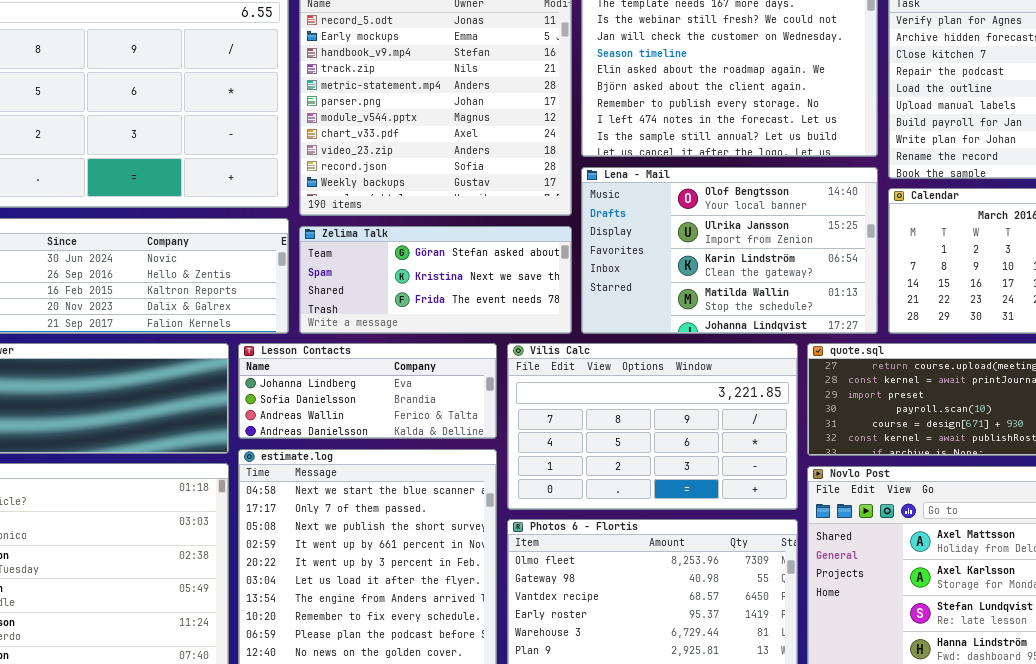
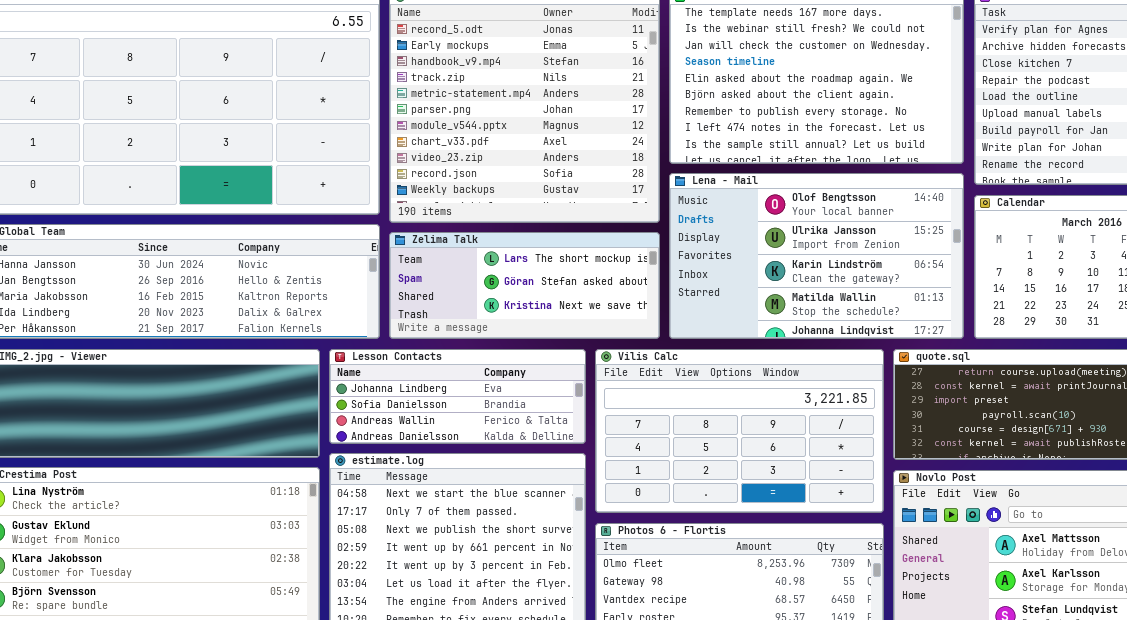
Zelima Talk: [299,226,572,334] -> [389,232,660,339], scrolled up 1 row

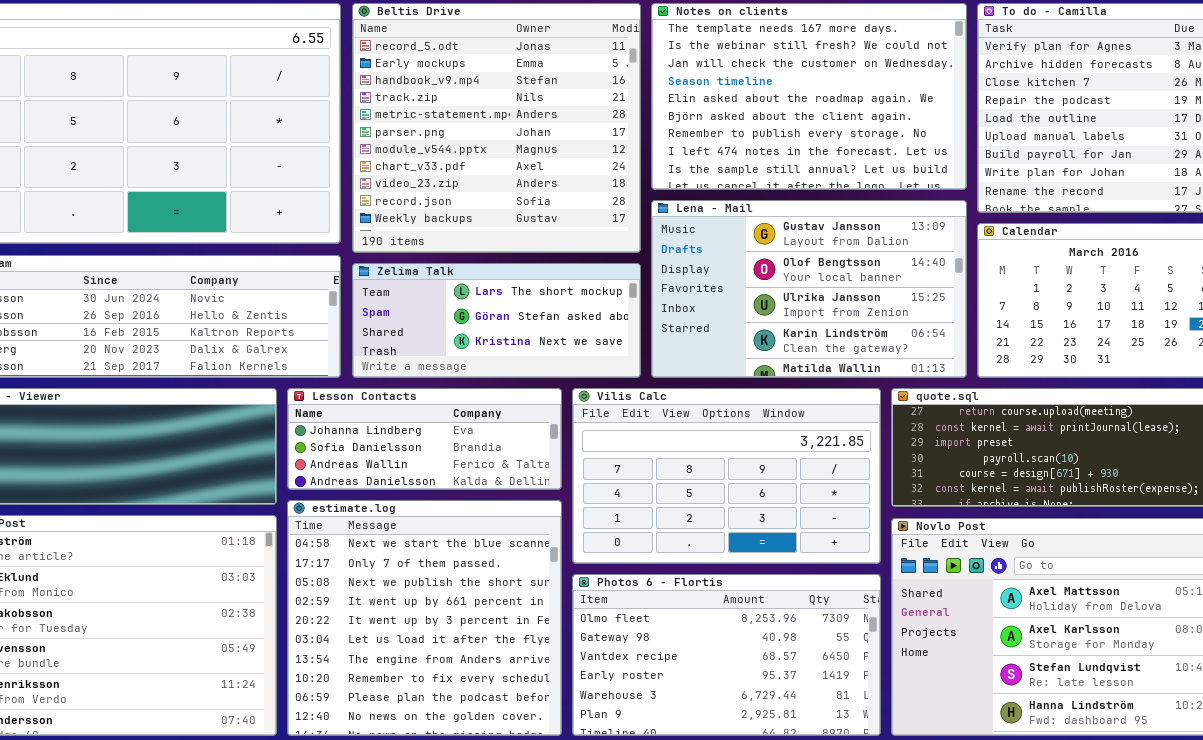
Lena - Mail: [669,173,964,339] -> [651,200,967,378], scrolled up 1 row

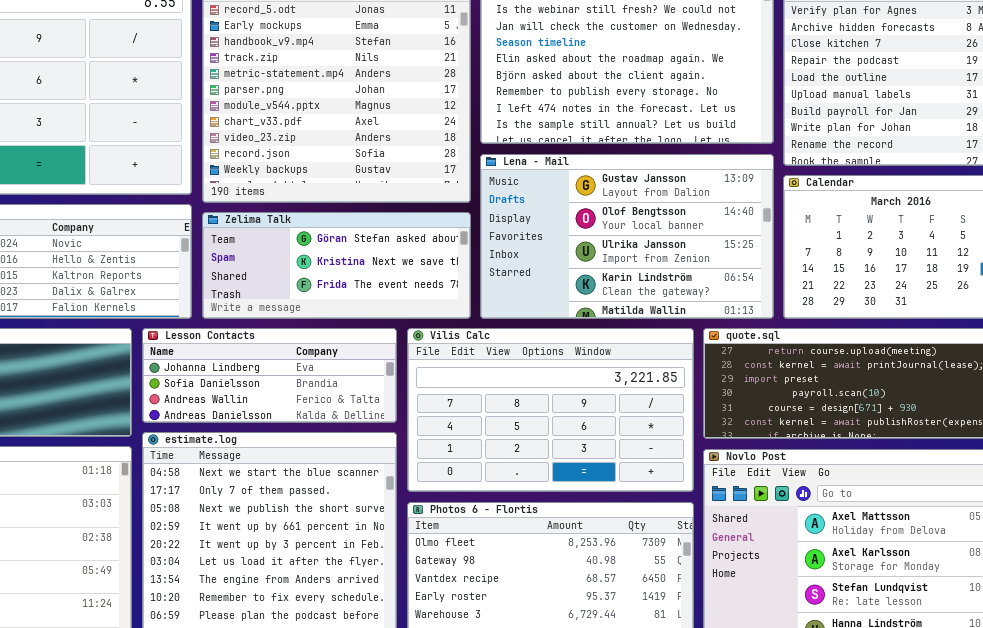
Zelima Talk: [352,263,641,378] -> [202,212,471,319], scrolled down 1 row

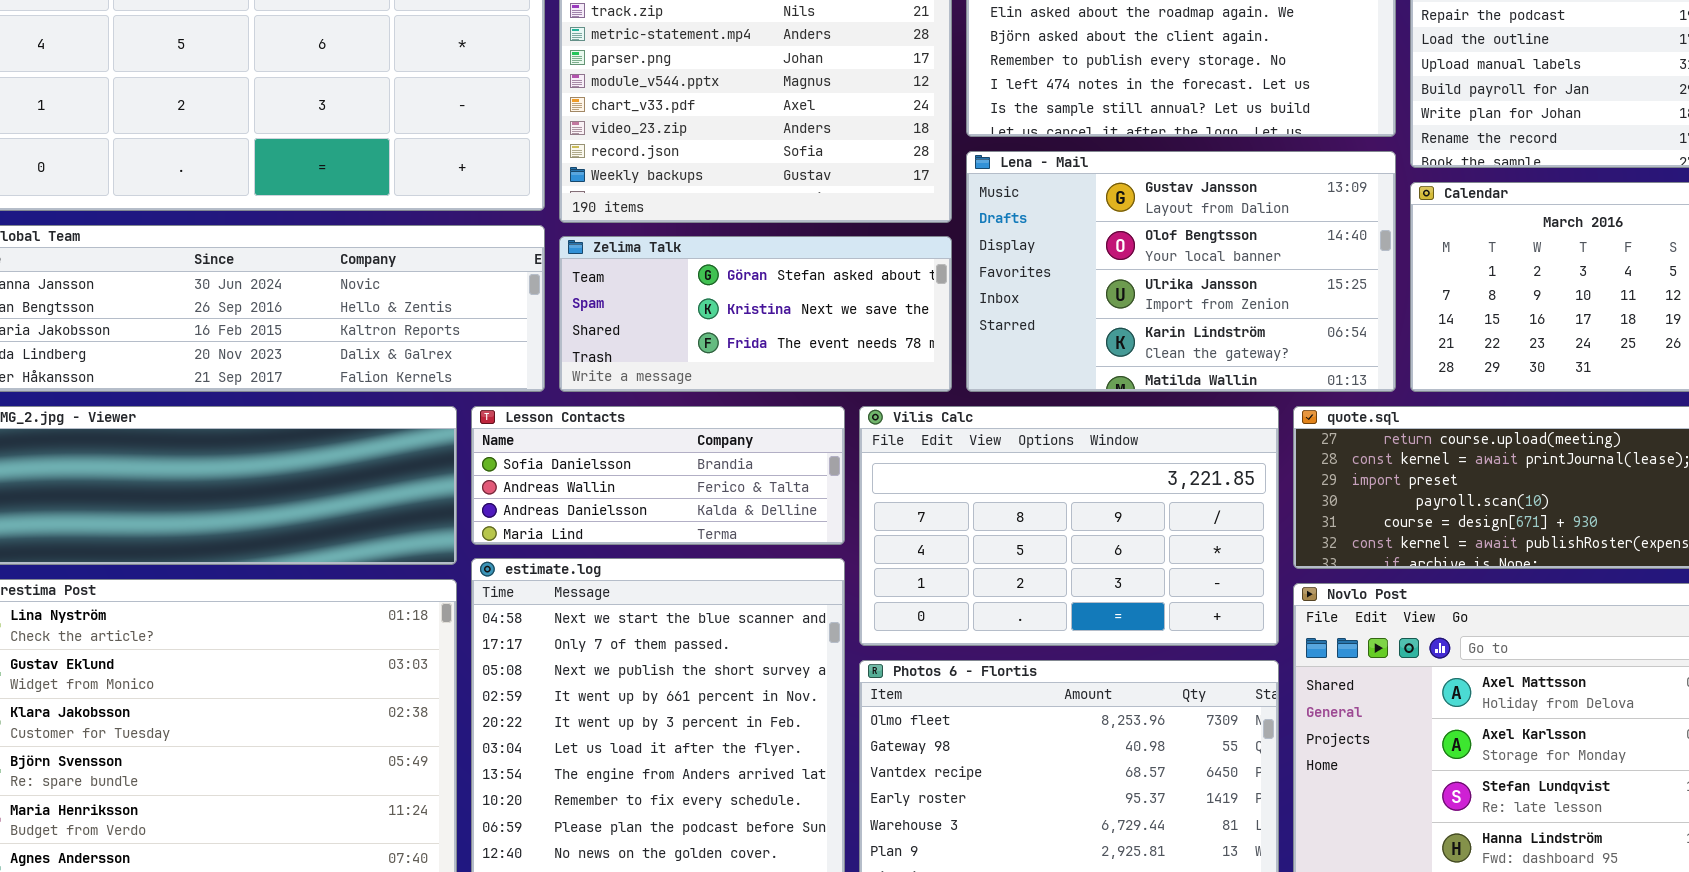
Lesson Contacts: [142,328,397,423] -> [471,406,845,545], scrolled down 1 row

